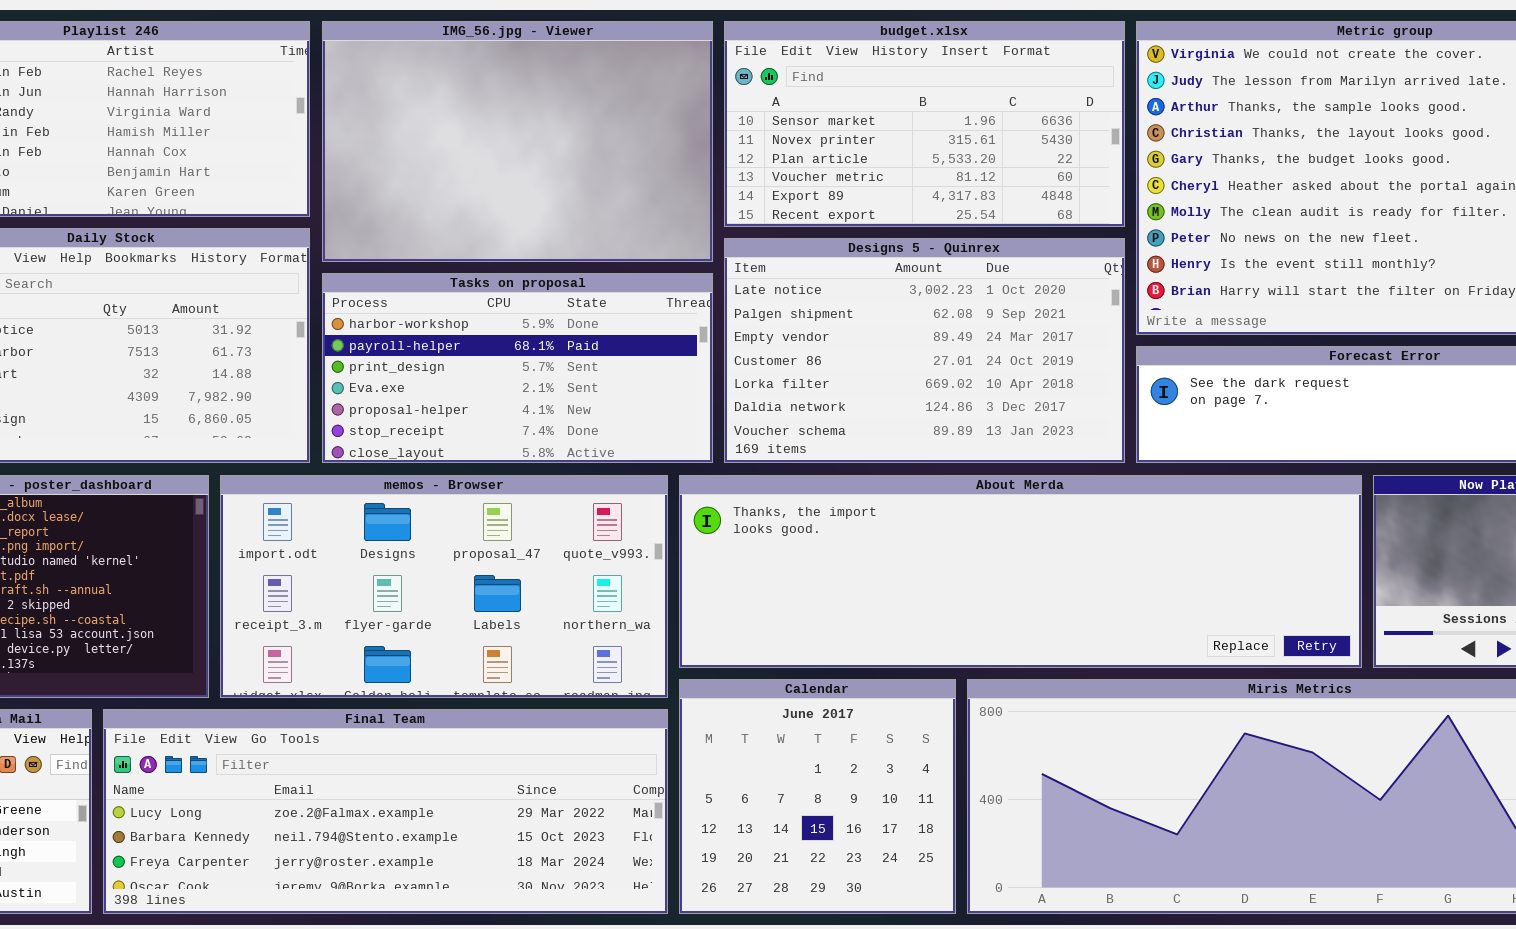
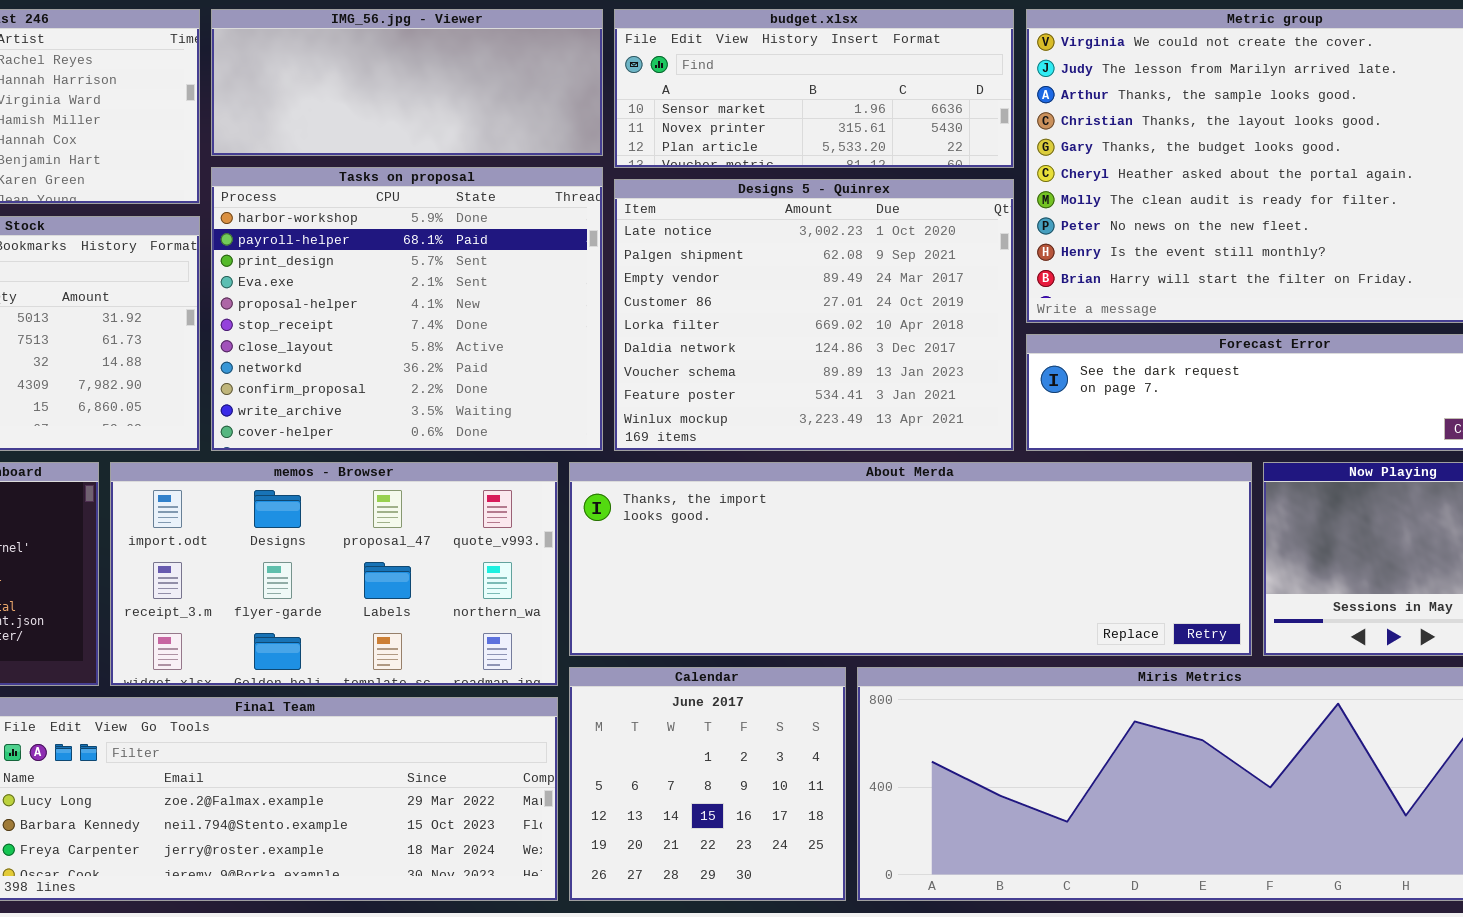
IMG_56.jpg - Viewer: [322,21,713,262] -> [211,9,603,156], resized
budget.xlsx: [724,21,1125,227] -> [614,9,1014,168], resized
Designs 5 - Quinrex: [724,238,1125,463] -> [614,179,1014,451], resized
Tasks on proposal: [322,273,713,463] -> [211,167,603,451], resized

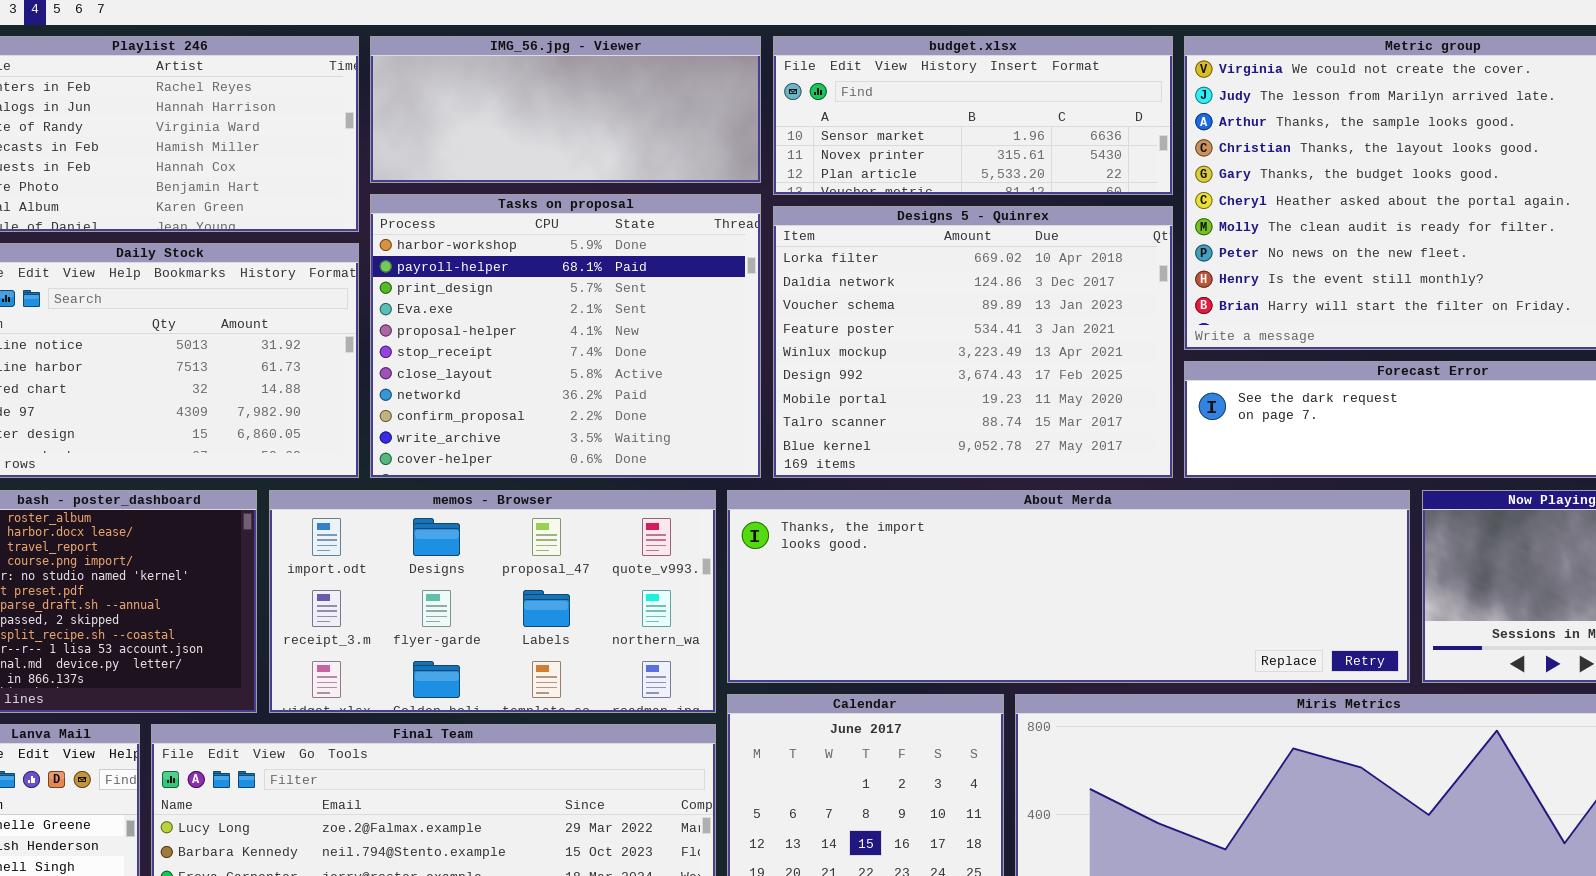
Designs 5 - Quinrex: [614,179,1014,451] -> [773,206,1173,478], scrolled down 4 rows

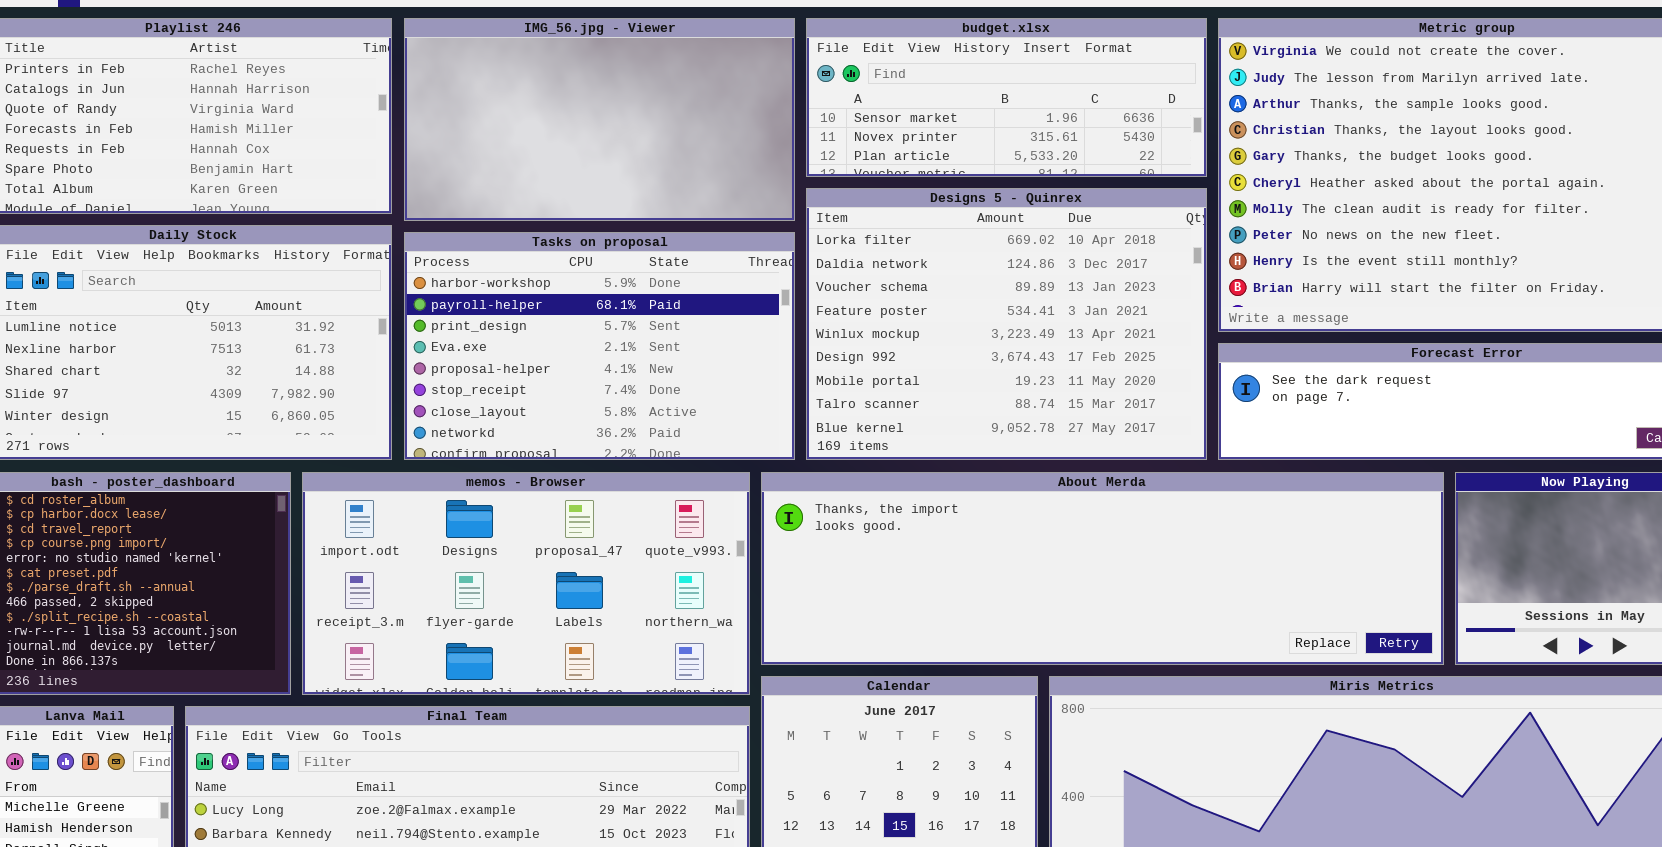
IMG_56.jpg - Viewer: [370,36,761,183] -> [404,18,795,221], resized
Tasks on proposal: [370,194,761,478] -> [404,232,795,460], resized

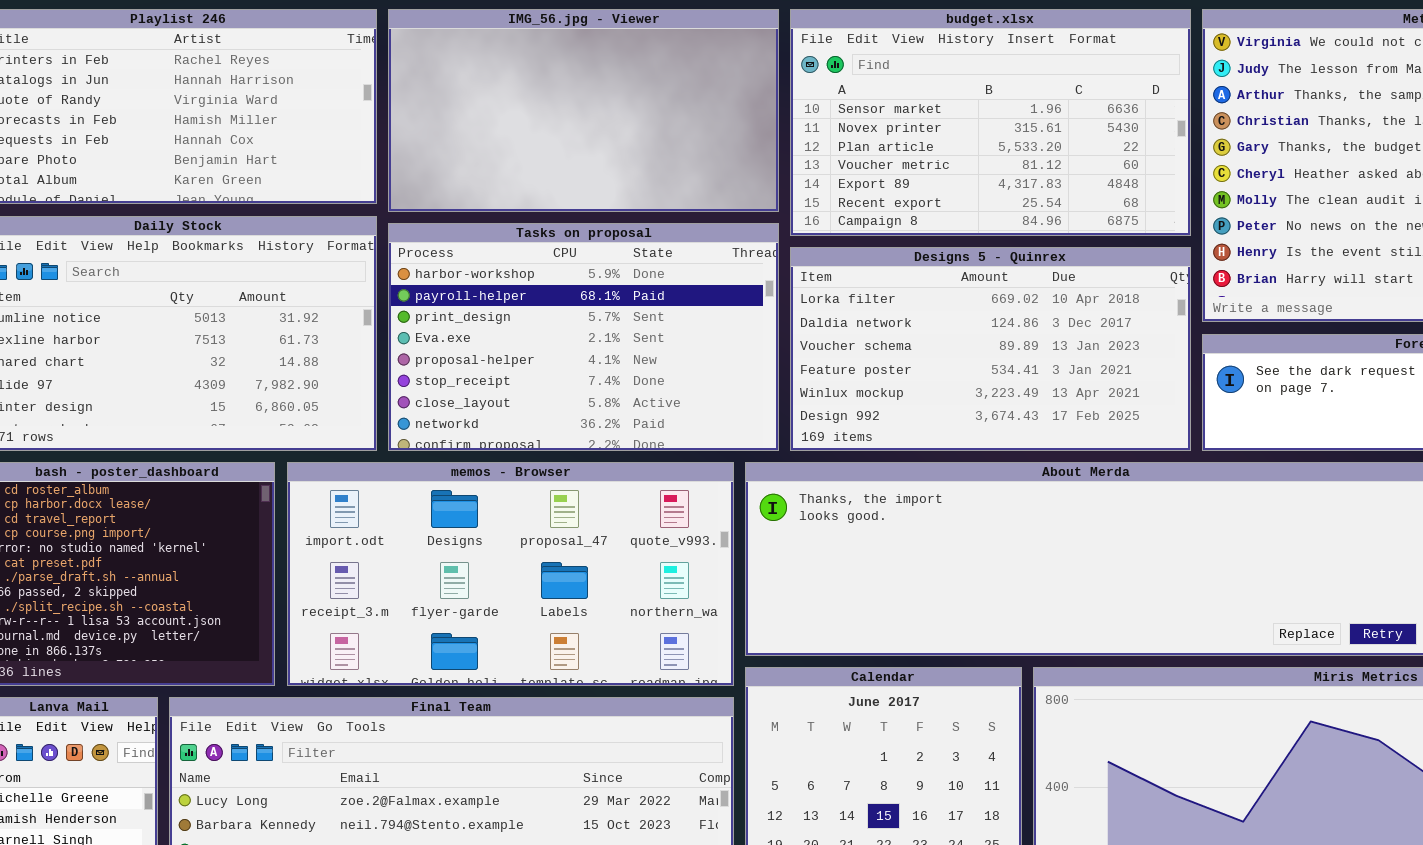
budget.xlsx: [806,18,1207,177] -> [790,9,1191,236], resized
Designs 5 - Quinrex: [806,188,1207,460] -> [790,247,1191,451], resized

